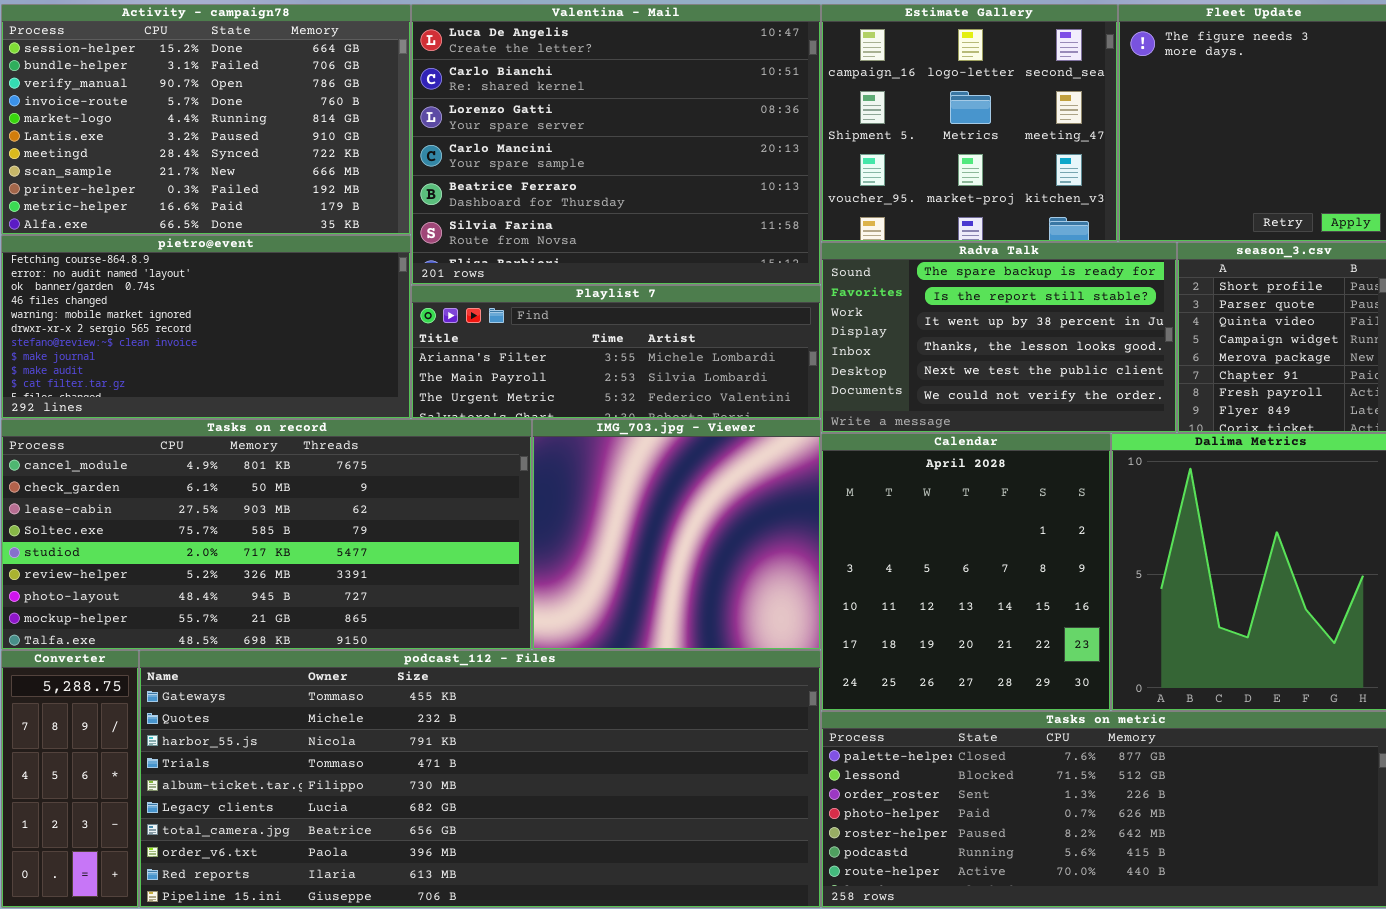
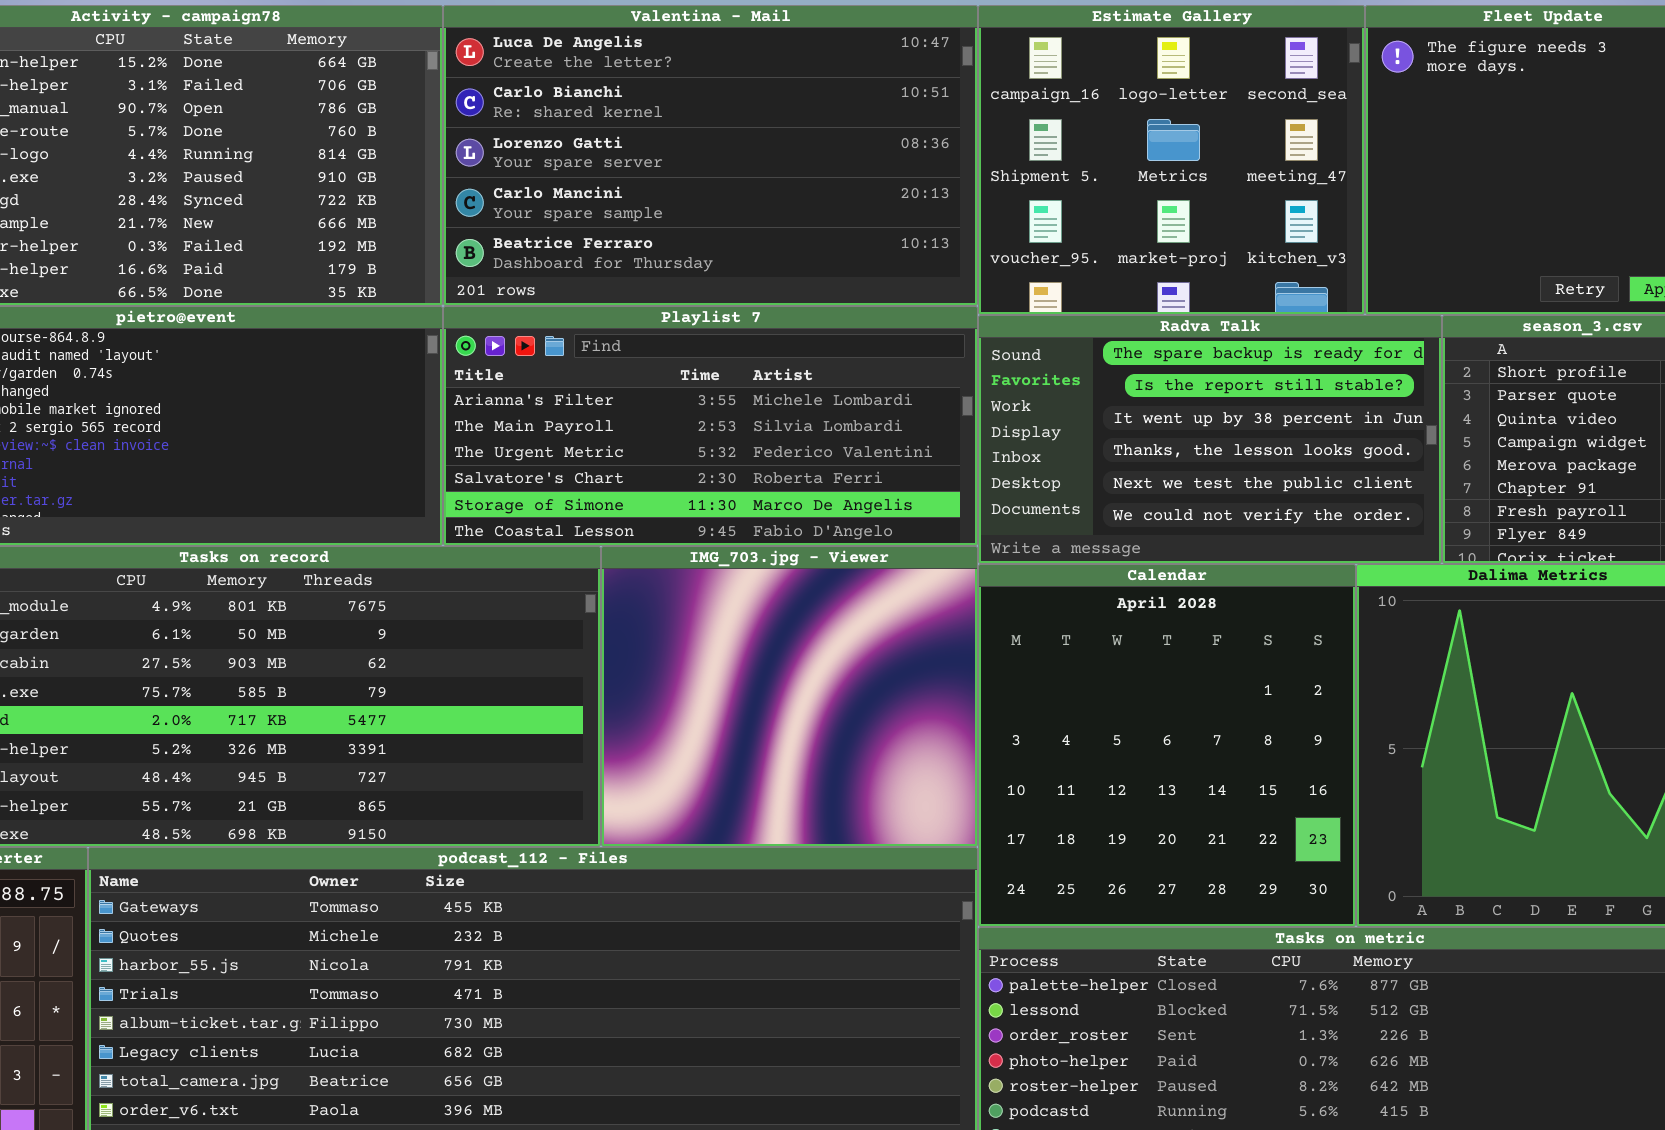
Valentina - Mail: [411,4,821,285] -> [443,5,978,306], resized
Playlist 7: [411,285,821,419] -> [443,306,978,546], resized

